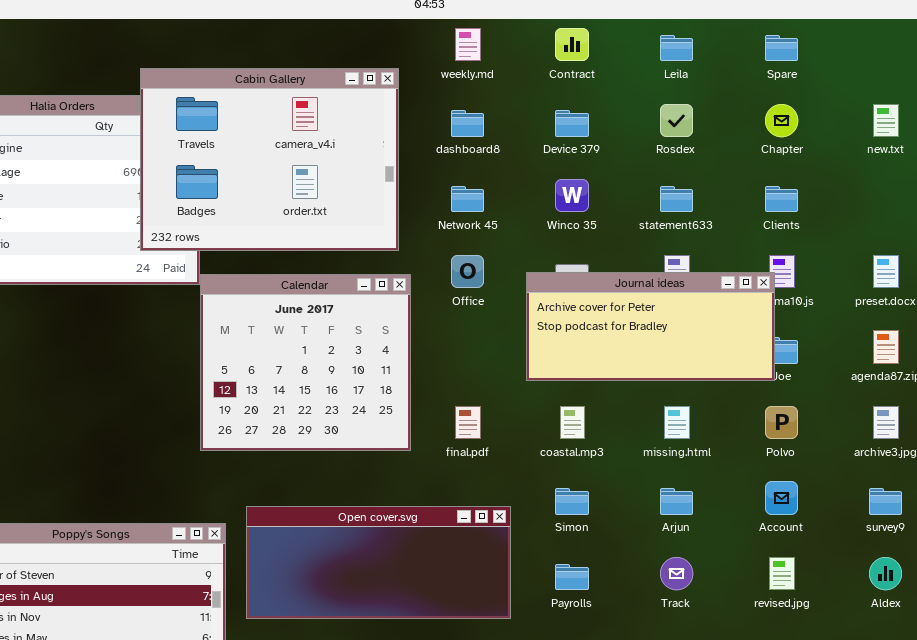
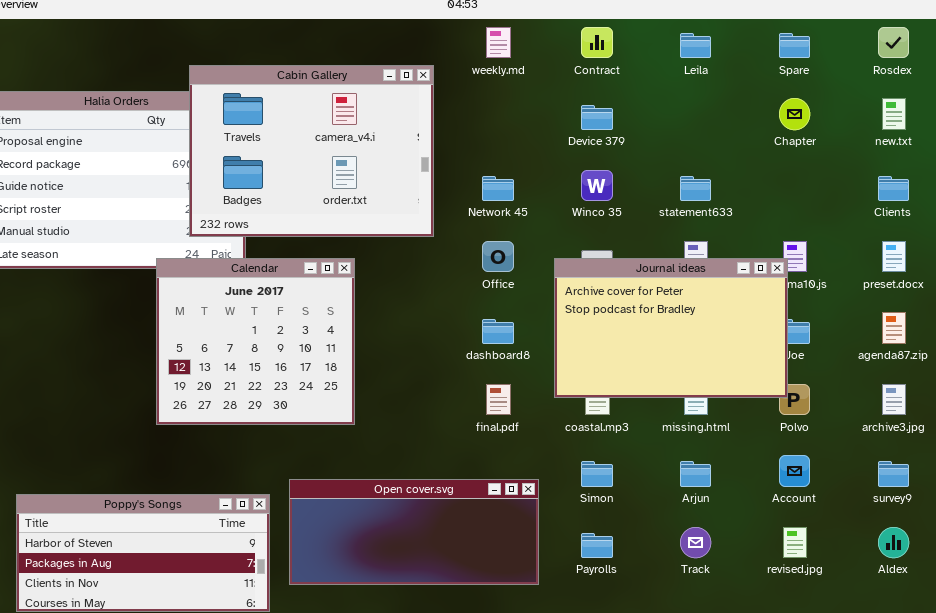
Rosdex: [660,104,693,137] -> [878,27,909,58], moved
dashboard8: [451,110,484,137] -> [482,319,514,344], moved
Clients: [765,186,798,212] -> [878,176,909,201], moved
Journal ideas: [526,272,775,381] -> [554,258,788,398], resized
Calendar: [200,274,411,451] -> [156,258,355,425], moved

